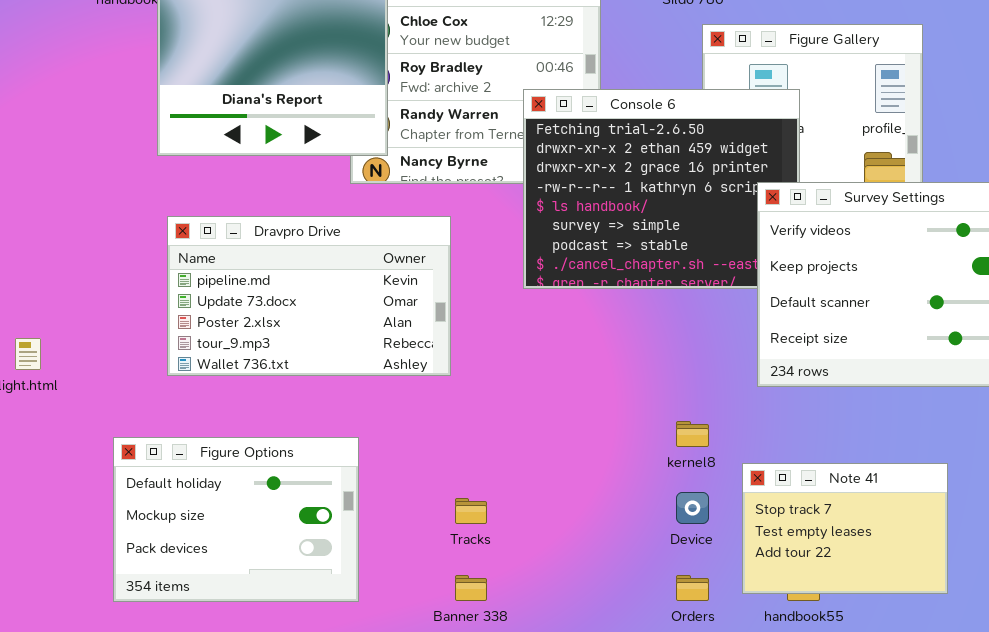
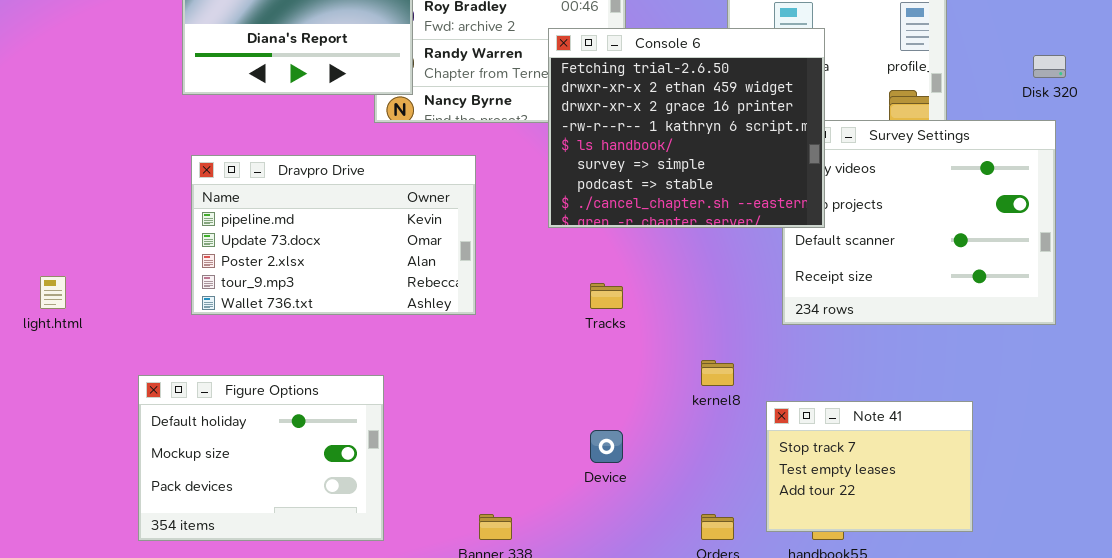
Console 6: [523,89,800,289] -> [548,28,825,228], raised
Device: [676,492,709,524] -> [590,430,623,463], moved
Tracks: [455,498,487,524] -> [590,283,623,309], moved

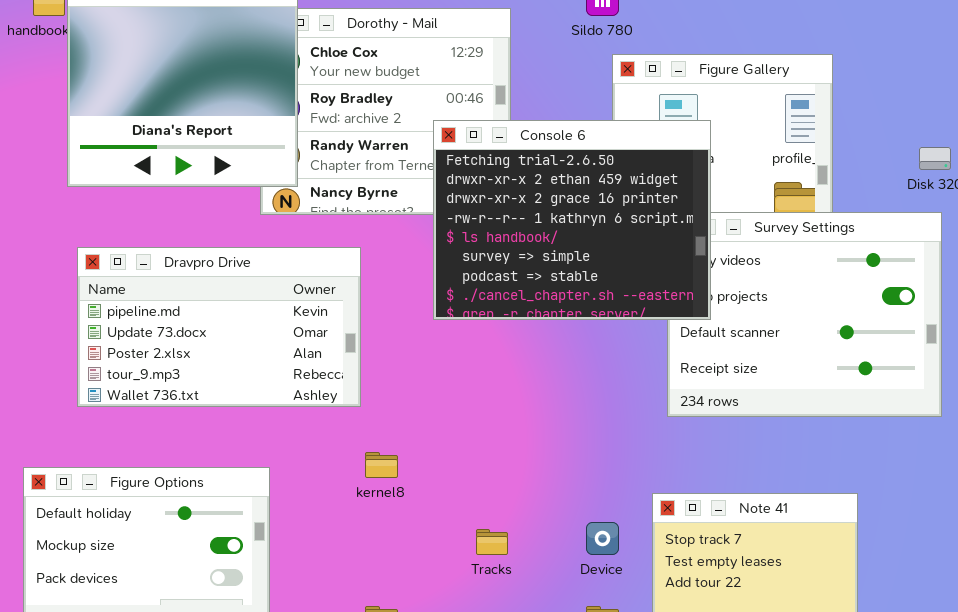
Tracks: [590,283,623,309] -> [476,529,508,555], moved
kernel8: [701,360,734,386] -> [365,452,398,478], moved
Device: [590,430,623,463] -> [586,522,619,555], moved

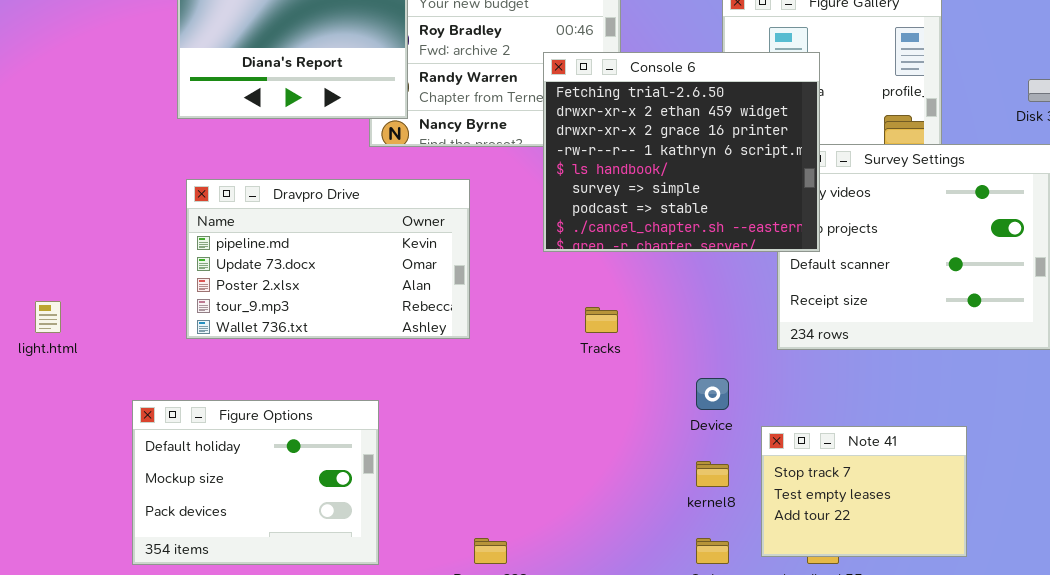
kernel8: [365,452,398,478] -> [696,461,729,487], moved
Device: [586,522,619,555] -> [696,378,729,410], moved
Tracks: [476,529,508,555] -> [585,307,618,333], moved

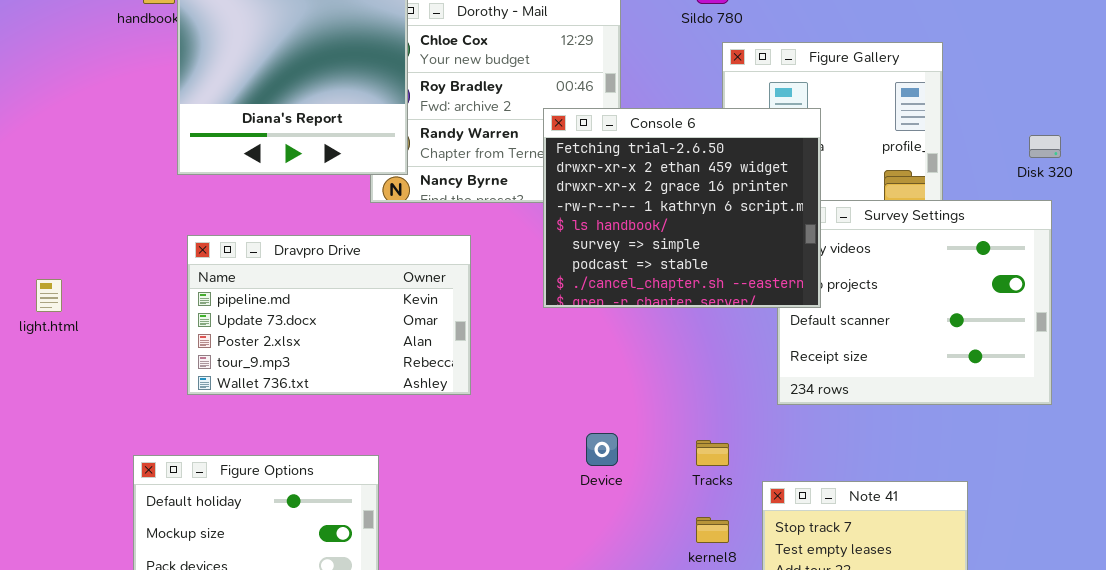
light.html: [35,301,61,333] -> [36,279,62,312], moved
Tracks: [585,307,618,333] -> [696,440,729,466], moved
Device: [696,378,729,410] -> [586,433,618,466], moved

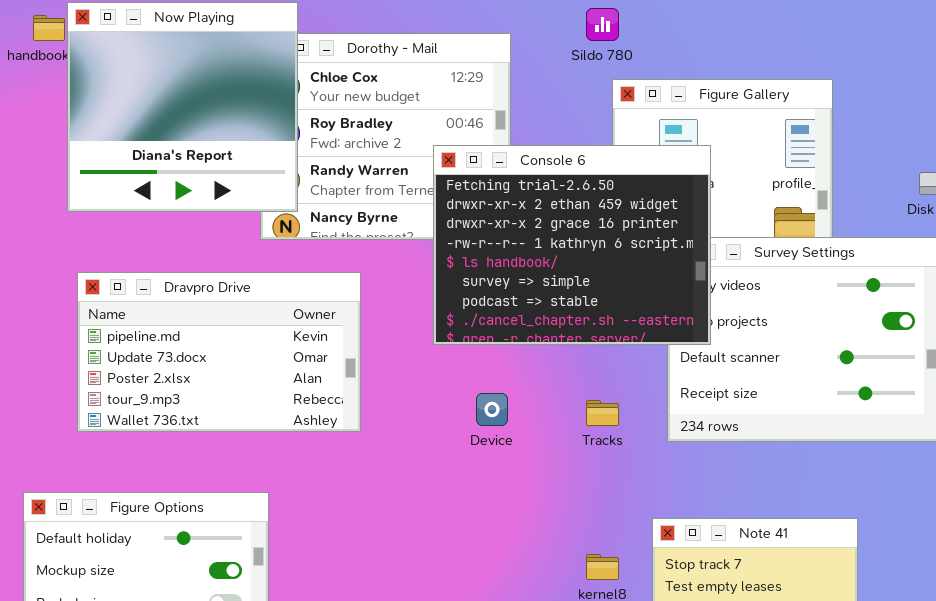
Device: [586,433,618,466] -> [476,393,508,426], moved
Tracks: [696,440,729,466] -> [586,400,619,426], moved

